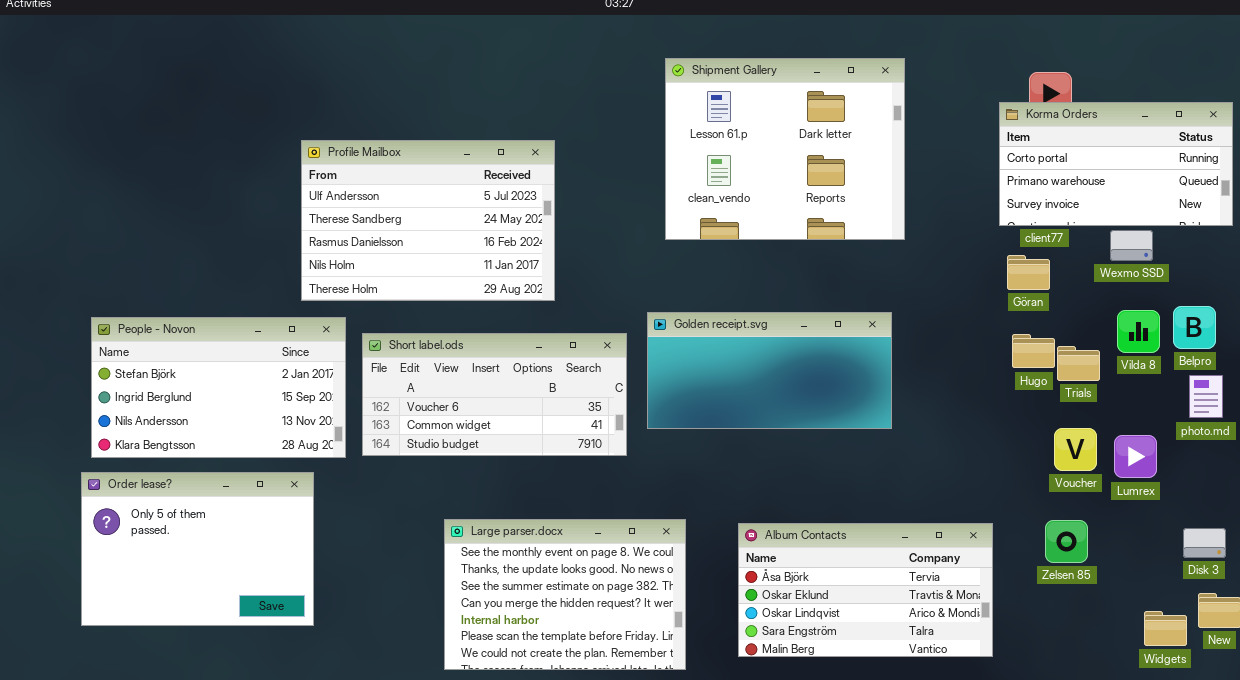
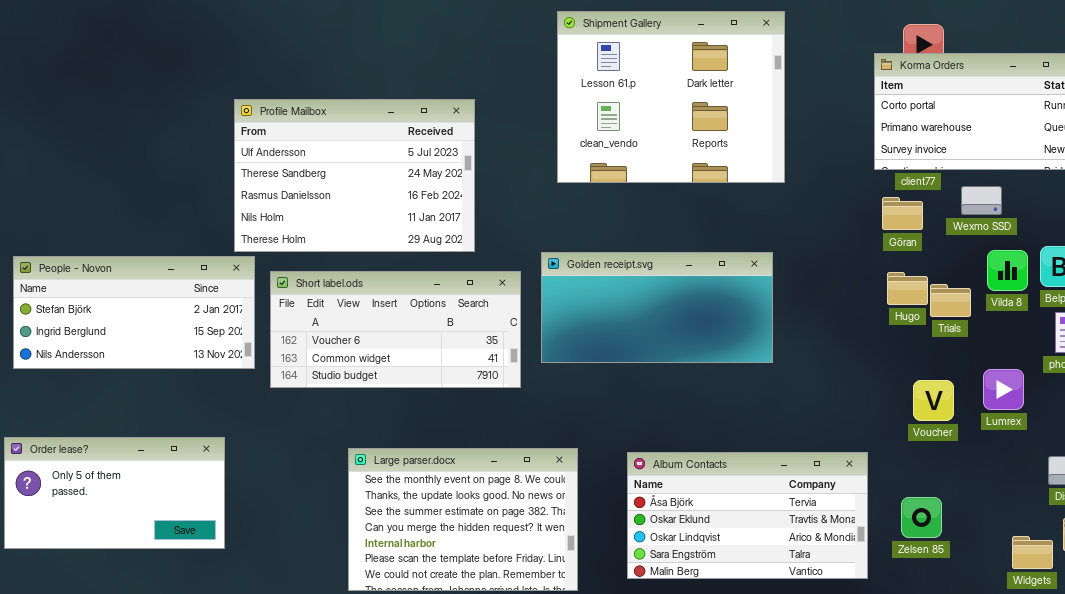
Profile Mailbox: [301,140,555,301] -> [234,99,475,252], moved
Wexmo SSD: [1110,230,1153,261] -> [961,186,1002,215], moved
People - Novon: [91,317,346,458] -> [13,256,255,369], resized
Voucher: [1054,428,1097,471] -> [913,380,954,421], moved
Order lease?: [81,472,314,626] -> [4,437,225,549], resized
Zelsen 85: [1045,520,1088,563] -> [901,497,942,538], moved

